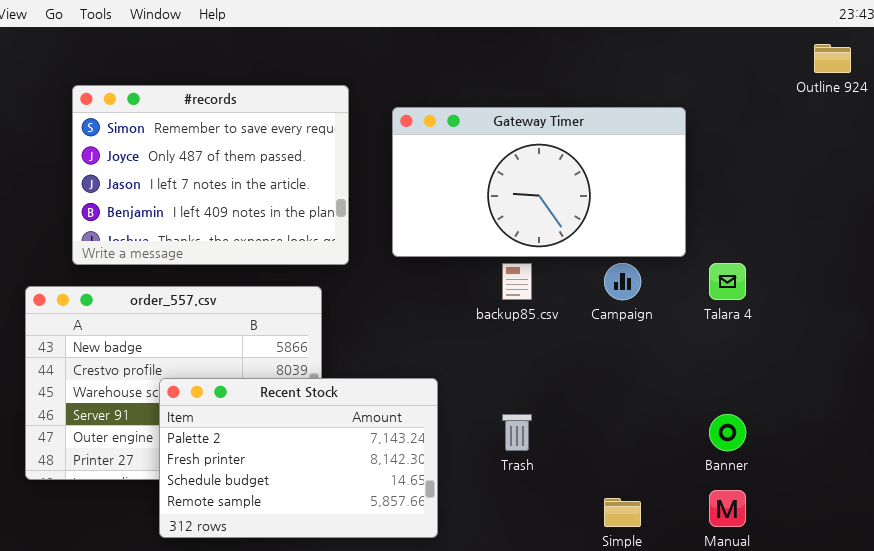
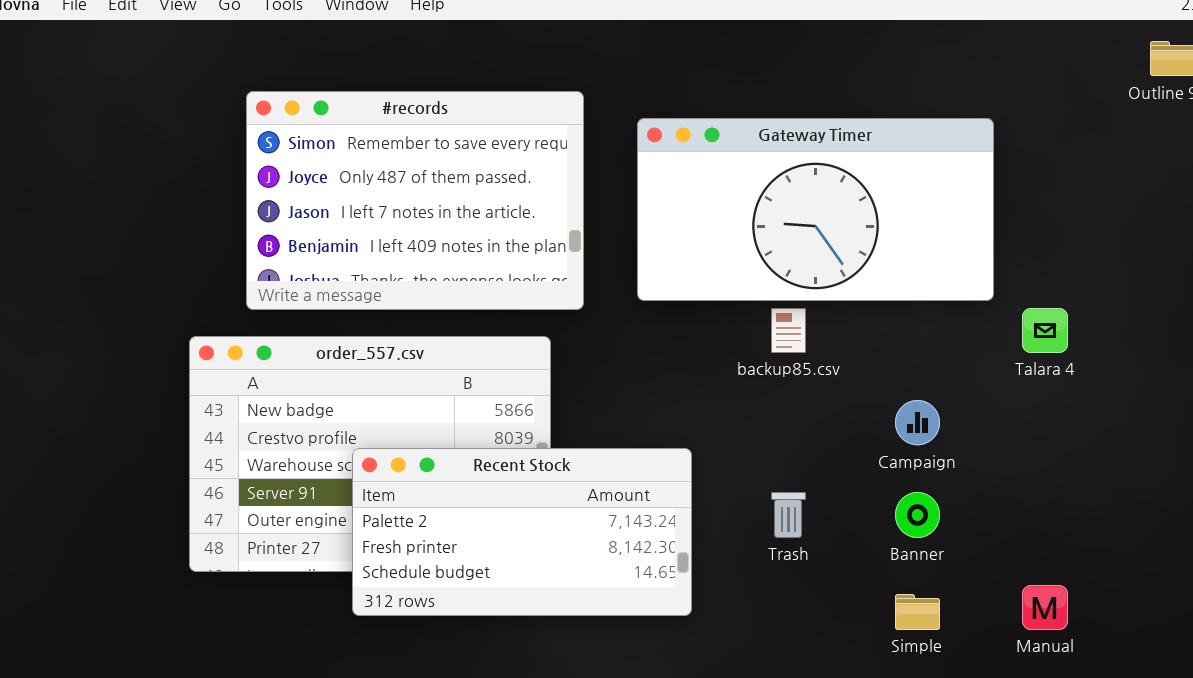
Campaign: [604,263,641,300] -> [895,400,940,445], moved
Recent Stock: [159,378,438,538] -> [352,448,692,616], resized
Banner: [709,414,746,451] -> [895,492,940,538], moved

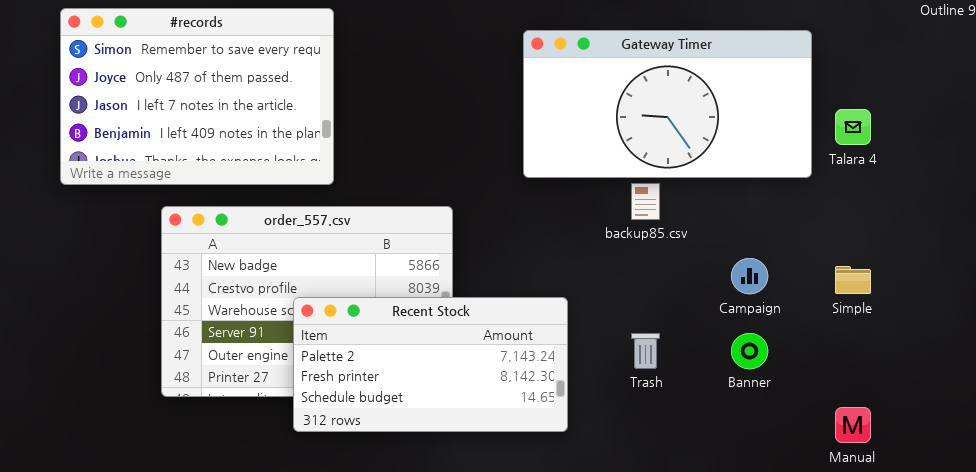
#records: [246,91,584,310] -> [60,8,334,185], moved
Talara 4: [1022,308,1068,353] -> [835,109,871,145], moved
Simple: [895,594,940,630] -> [835,266,871,294], moved

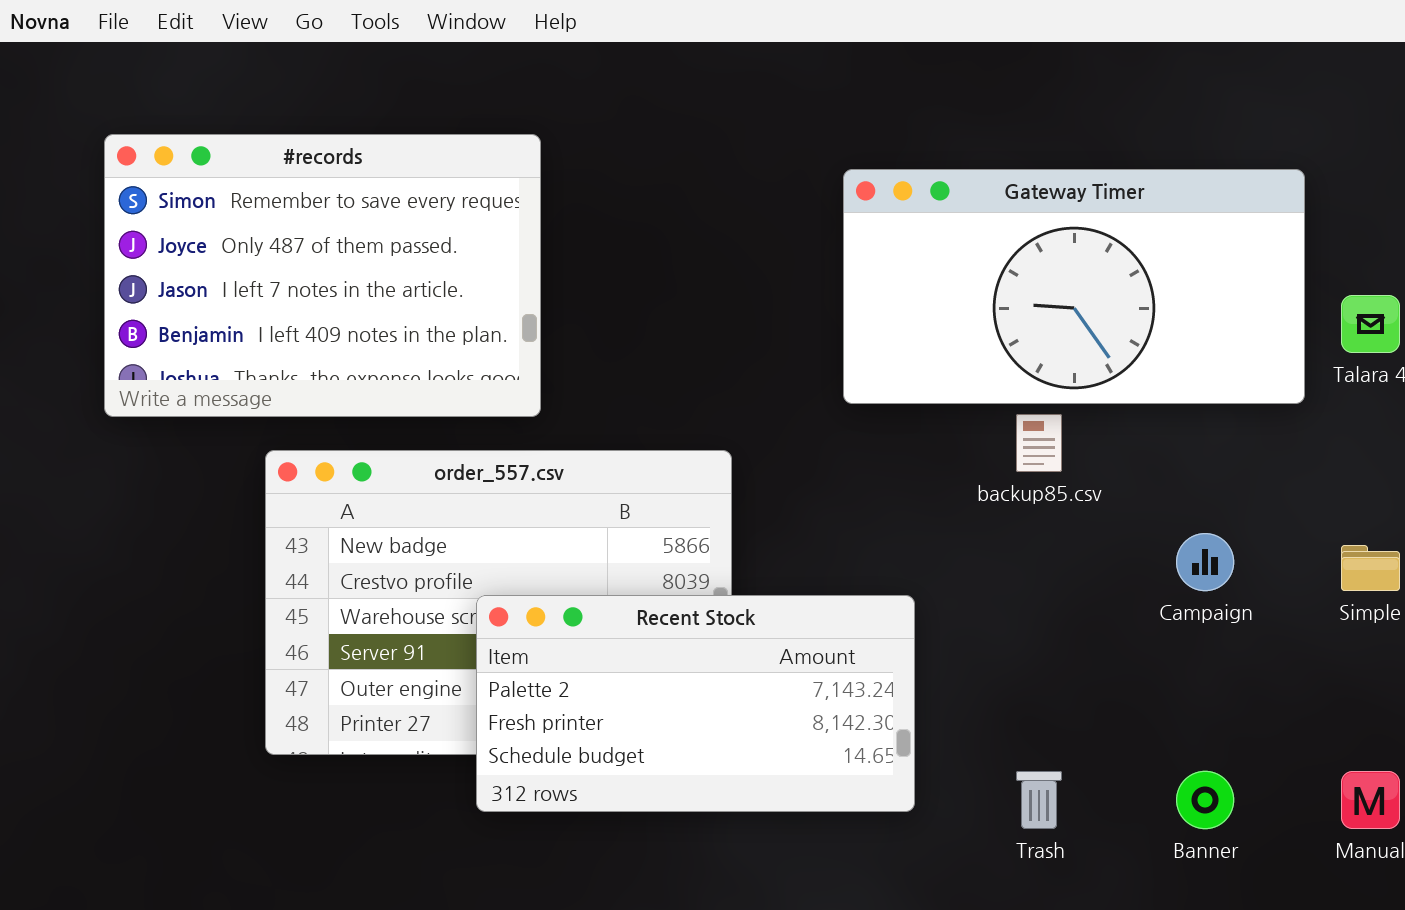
Trash: [631,333,660,369] -> [1016,771,1062,829], moved
Banner: [731,333,768,369] -> [1176,771,1234,829], moved

